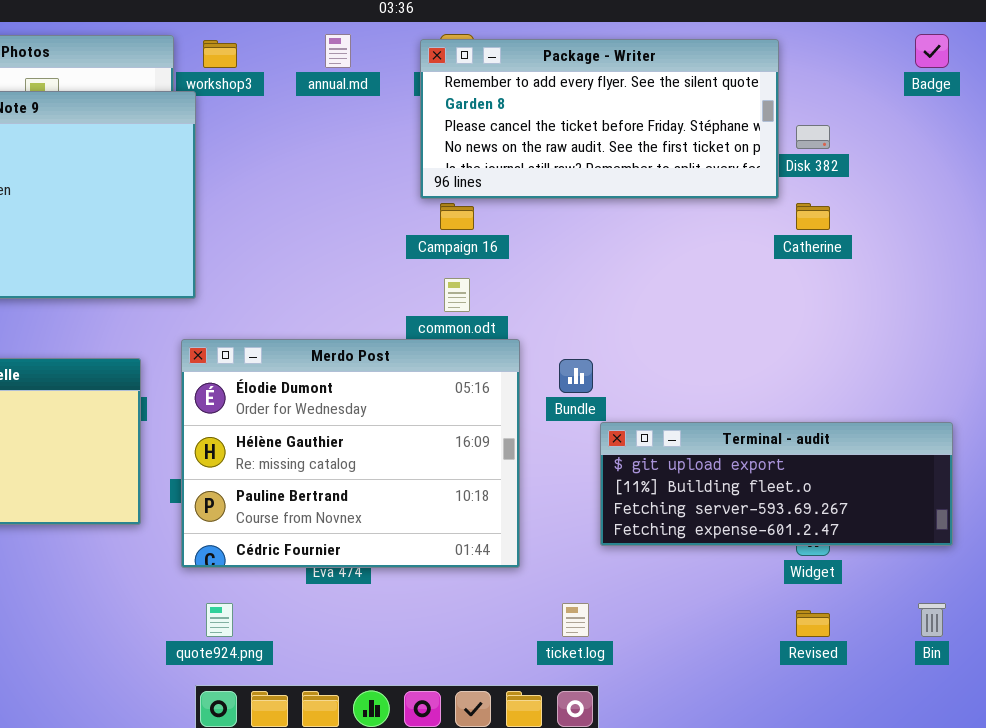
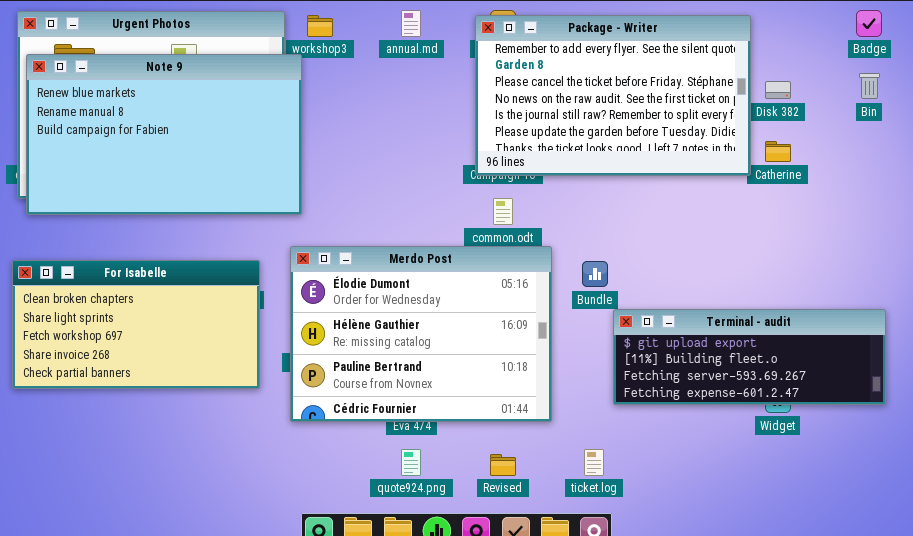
Package - Writer: [420,39,779,199] -> [475,15,751,176], resized
quote924.png: [206,603,233,637] -> [401,449,421,476], moved
Bin: [918,603,946,637] -> [859,73,880,99], moved
Revised: [796,610,830,637] -> [490,454,516,476], moved

